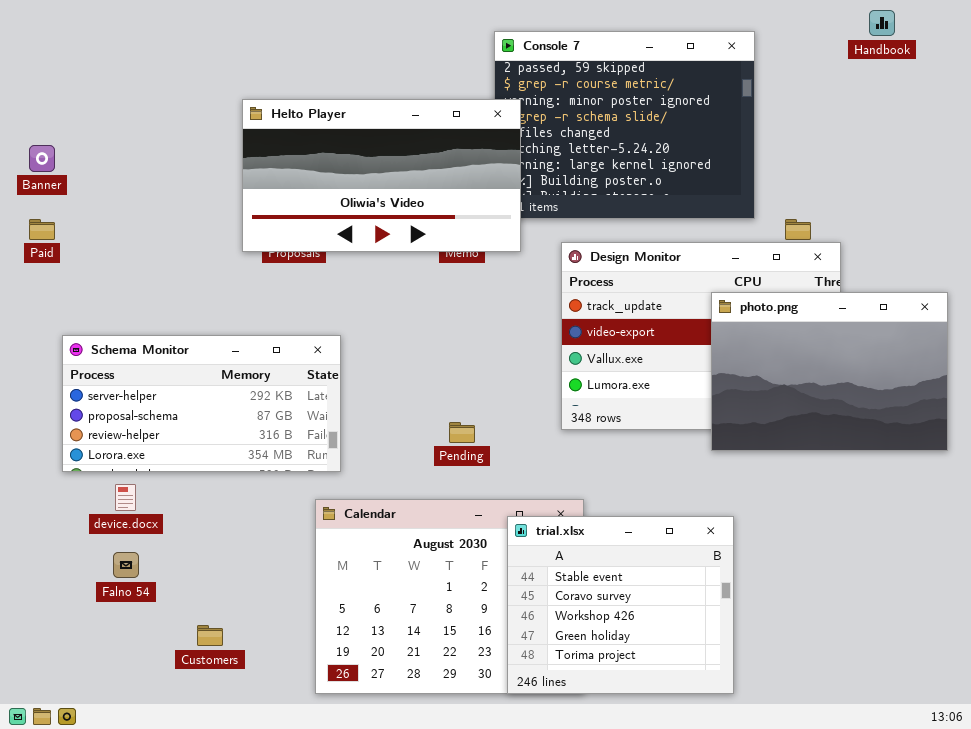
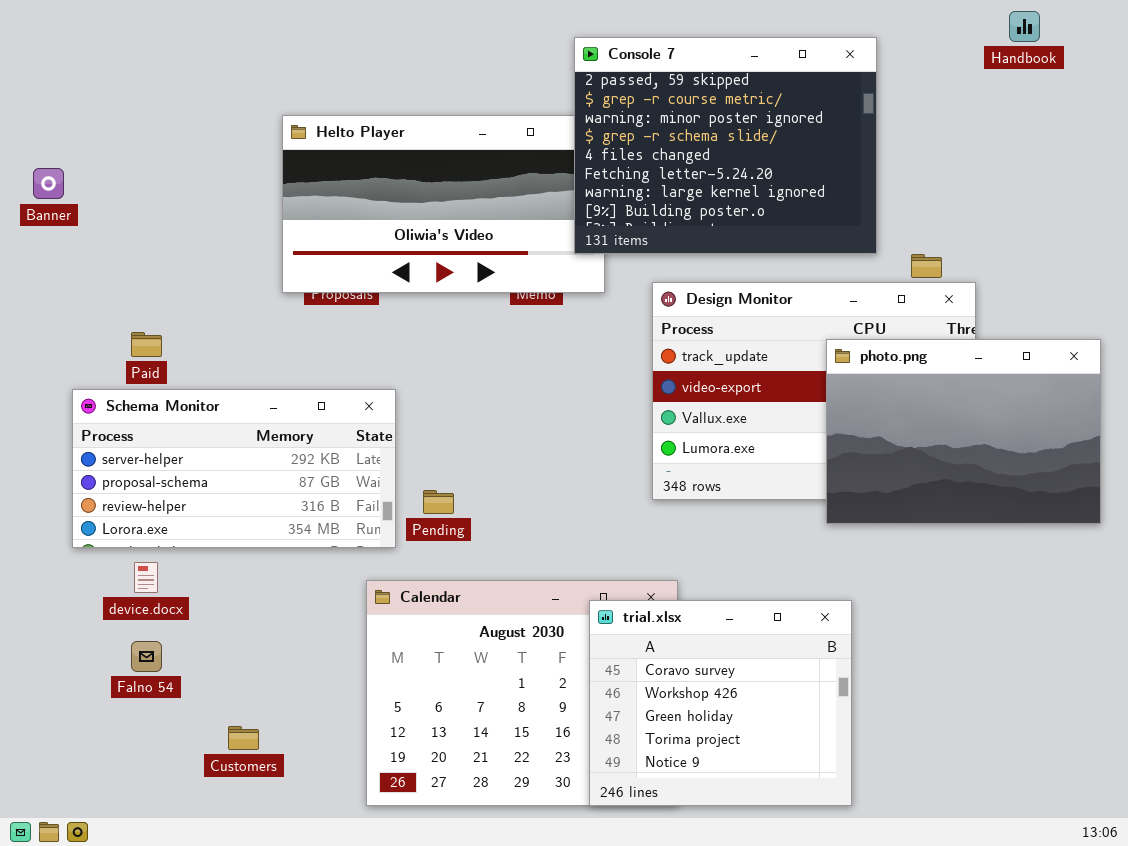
Console 7: [494,31,755,219] -> [574,37,877,254], raised
Paid: [29,219,55,240] -> [131,332,162,357], moved
Pending: [449,422,475,443] -> [423,490,454,514], moved
trial.xlsx: [507,516,734,694] -> [589,600,852,806], scrolled down 1 row

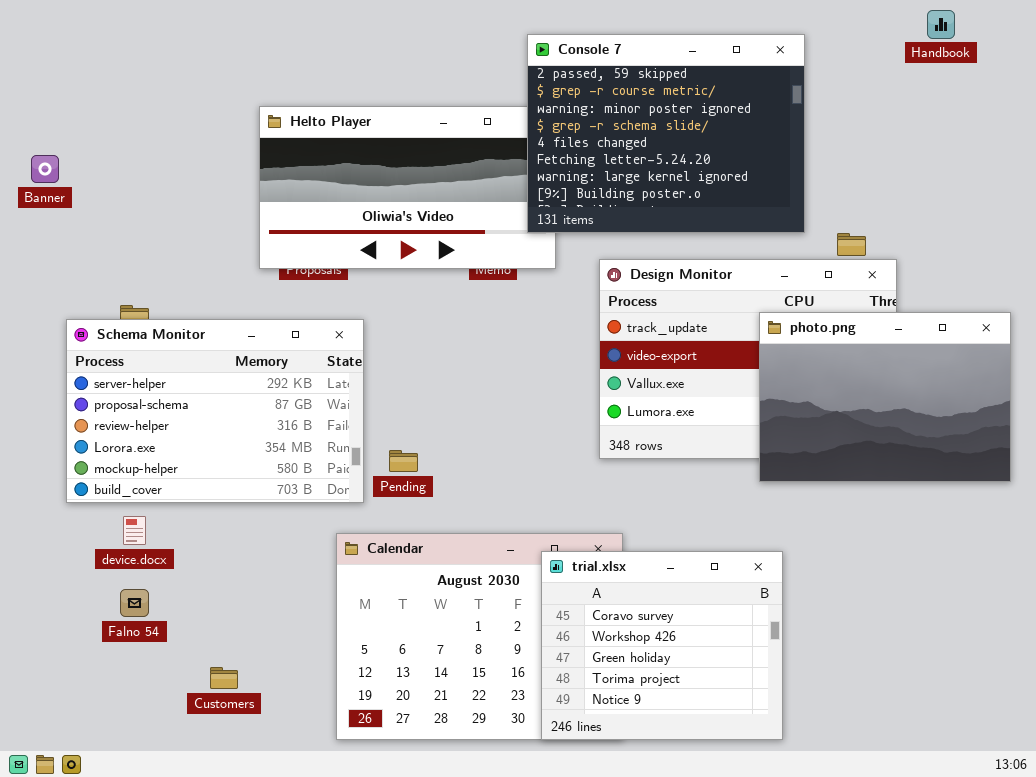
Schema Monitor: [72,389,396,548] -> [66,319,364,503], resized

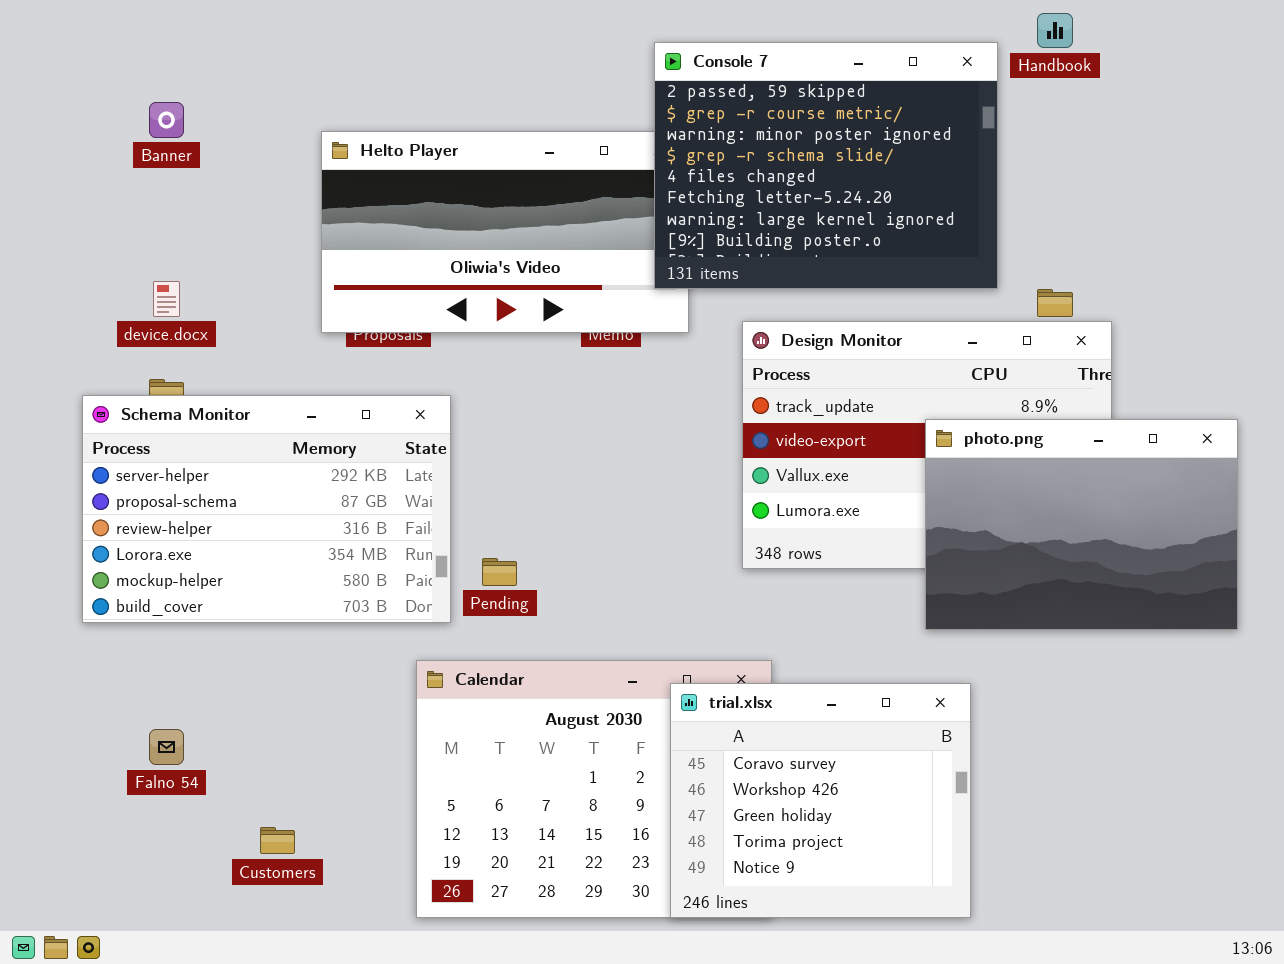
Handbook: [927,10,955,39] -> [1037,13,1073,48], moved
Banner: [31,155,59,183] -> [149,102,184,138], moved
photo.png: [759,312,1011,482] -> [925,419,1238,630], moved
device.docx: [123,516,146,545] -> [153,281,180,317], moved

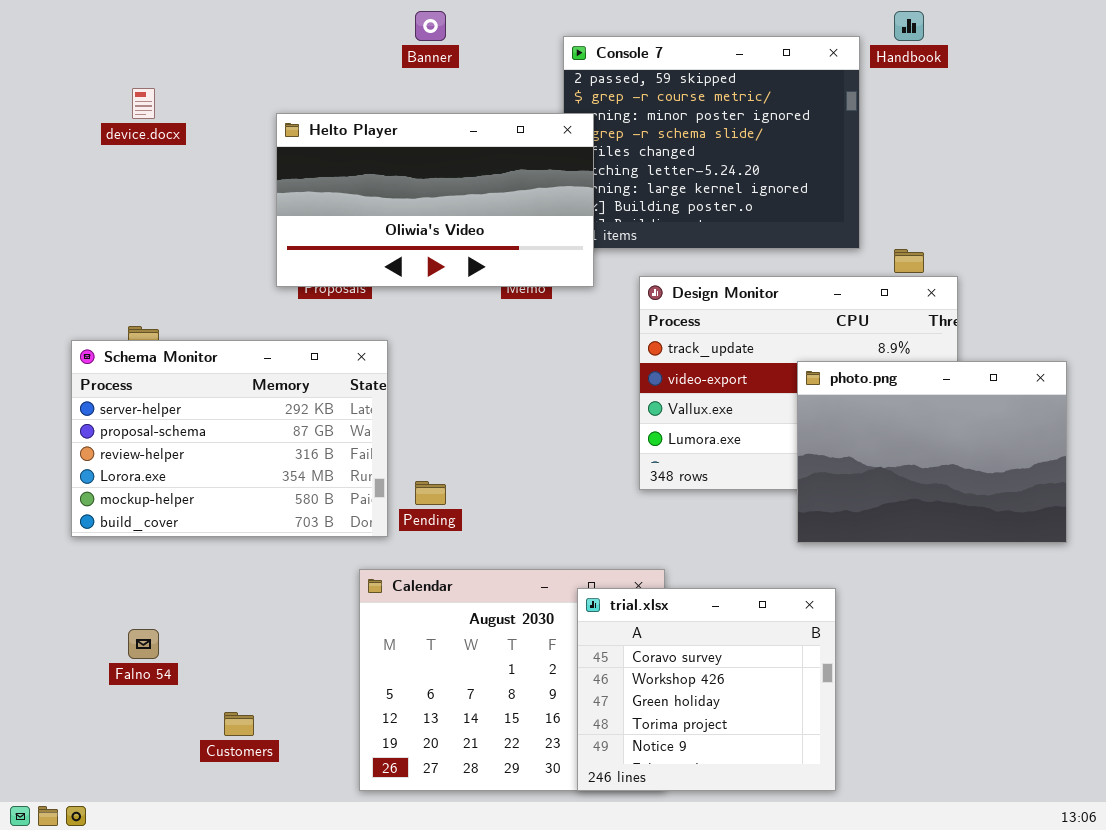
Banner: [149,102,184,138] -> [415,11,446,41], moved
Helto Player: [321,131,689,333] -> [276,113,594,287], raised
device.docx: [153,281,180,317] -> [132,88,155,119], moved

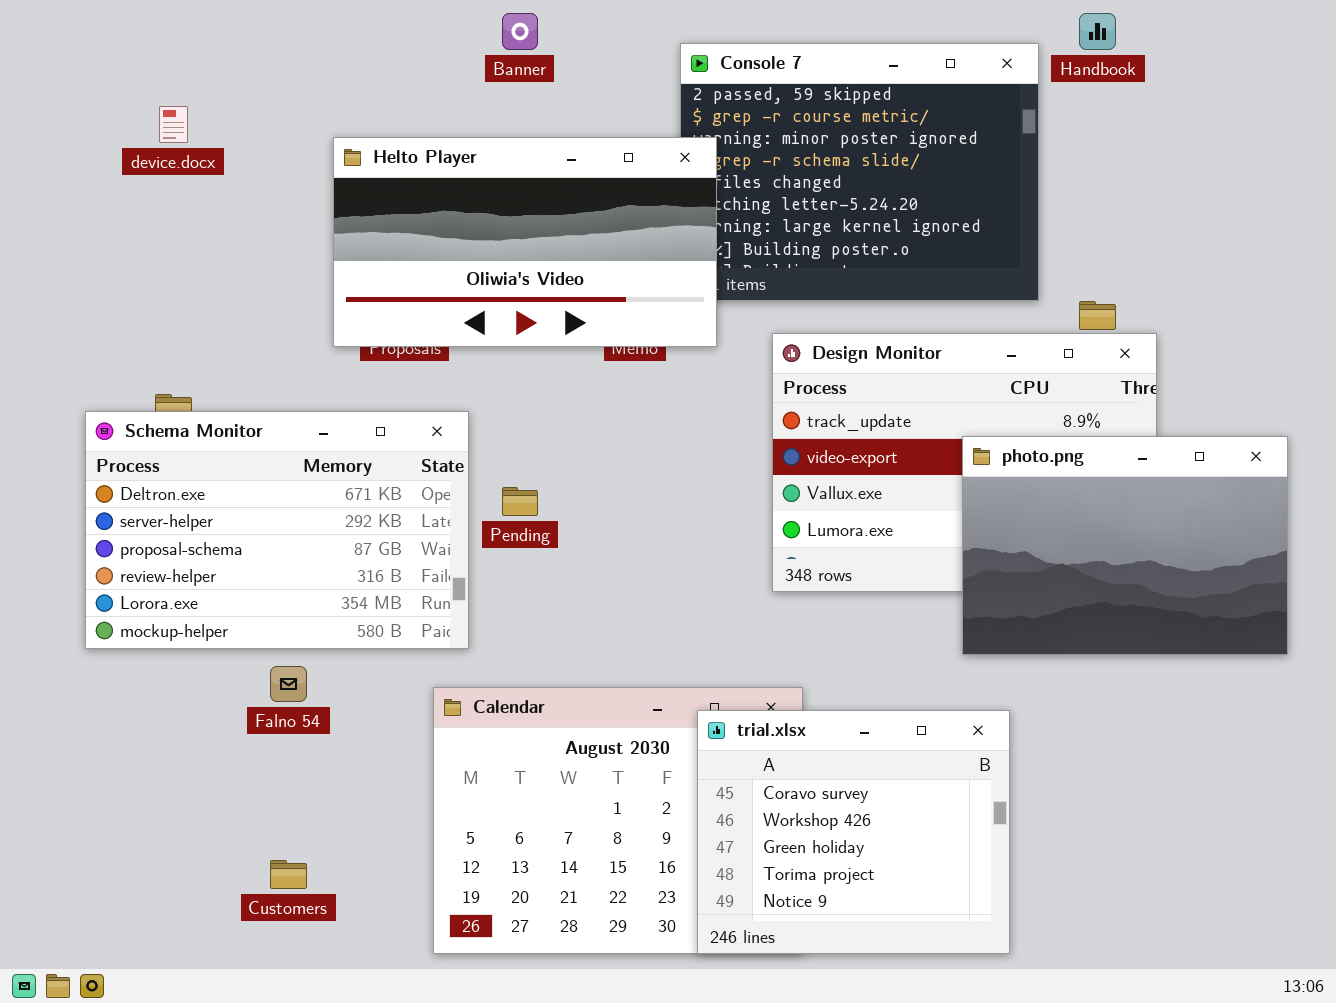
Schema Monitor: [71,340,388,537] -> [85,411,469,649], scrolled up 1 row
Pending: [415,481,446,505] -> [502,487,538,516], moved
Falno 54: [128,629,159,659] -> [270,666,307,702], moved

